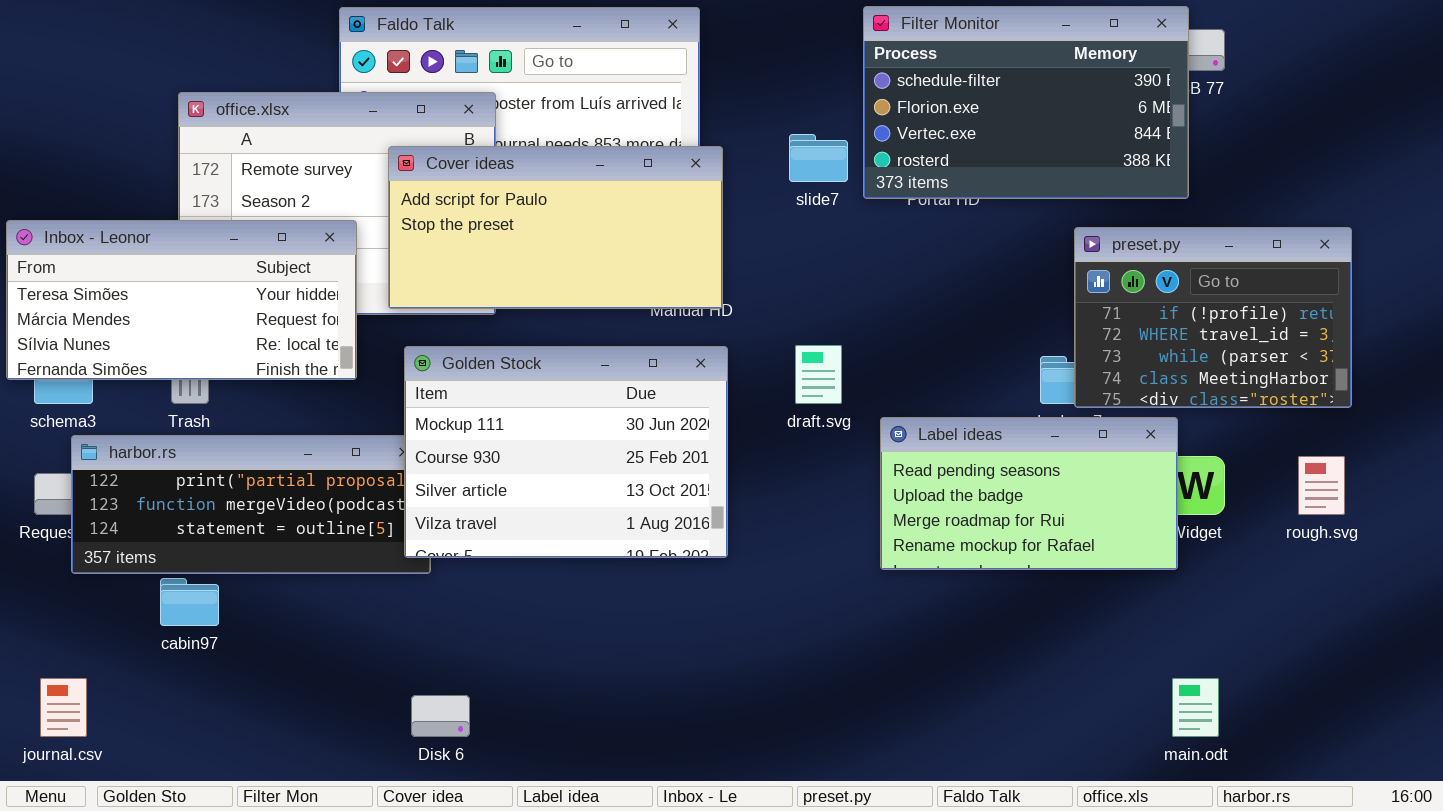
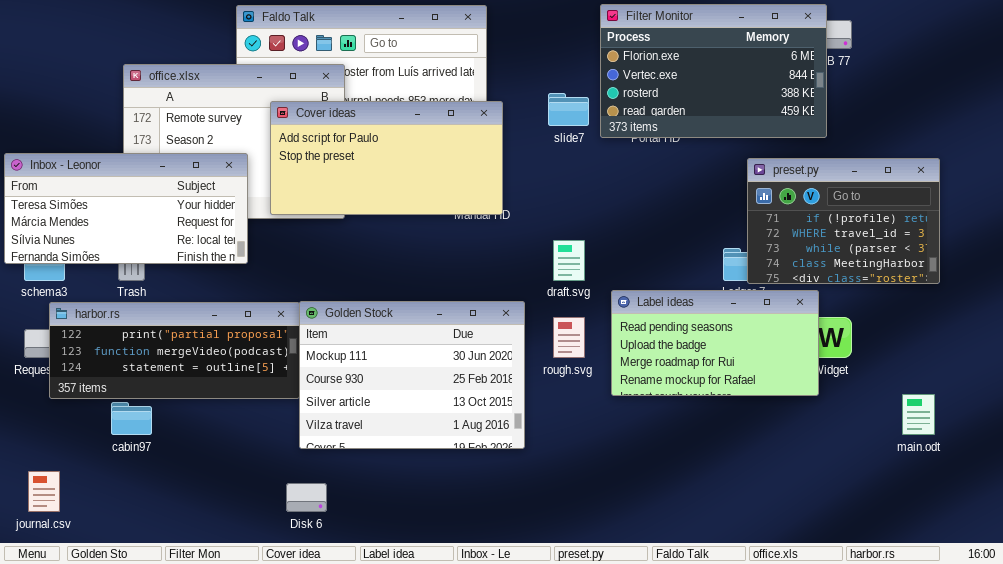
Filter Monitor: [863,6,1189,199] -> [600,4,827,138], scrolled down 1 row
Golden Stock: [404,346,728,558] -> [299,301,525,449], moved
rough.svg: [1298,456,1345,515] -> [553,317,585,358], moved
main.odt: [1172,678,1219,737] -> [902,394,935,435], moved

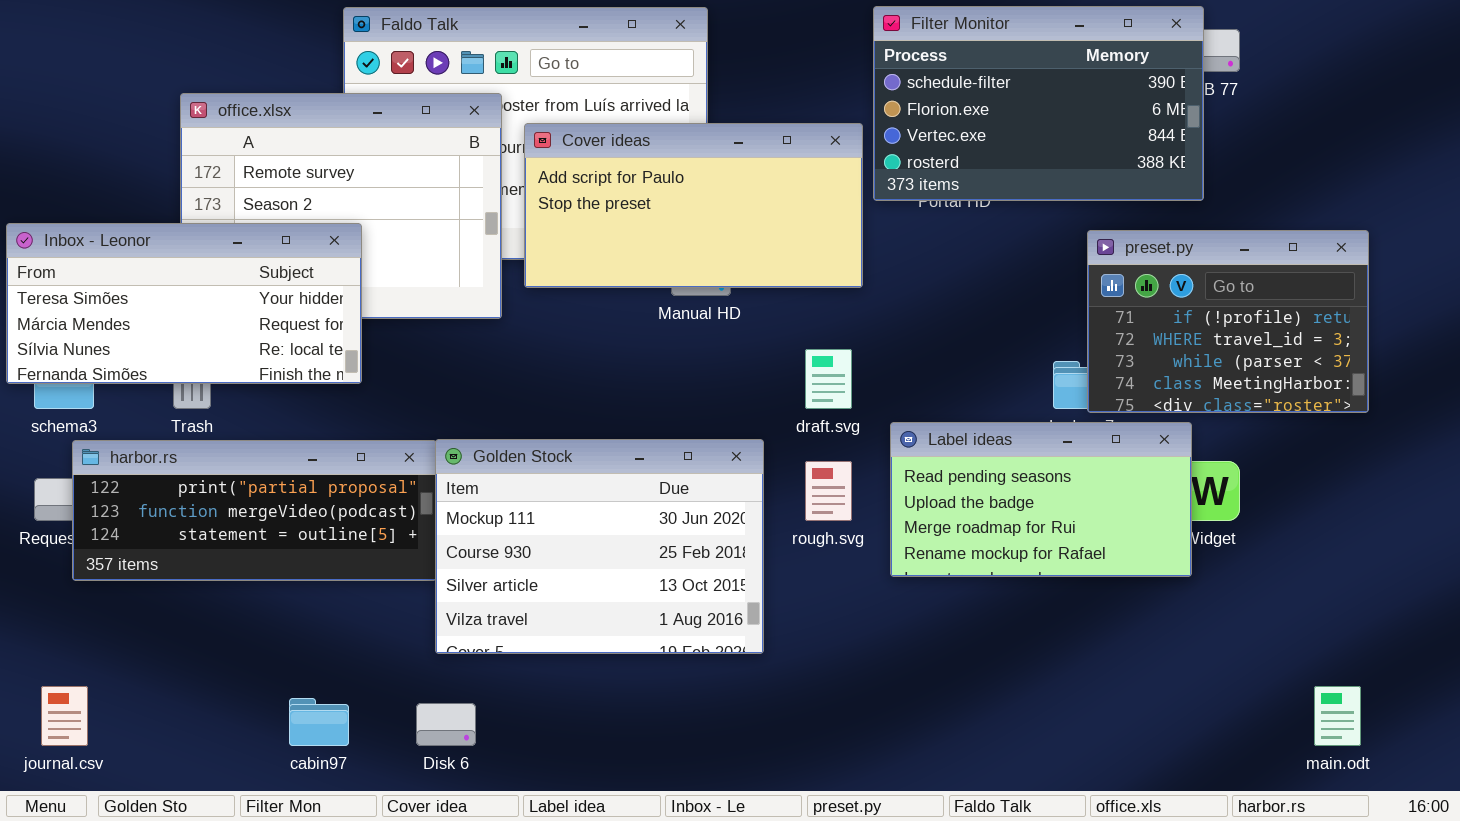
Filter Monitor: [600,4,827,138] -> [873,6,1204,201], scrolled up 1 row
Cover ideas: [270,101,503,215] -> [524,123,863,288], moved
main.odt: [902,394,935,435] -> [1314,686,1361,746], moved
cabin97: [111,402,152,435] -> [289,698,349,746], moved

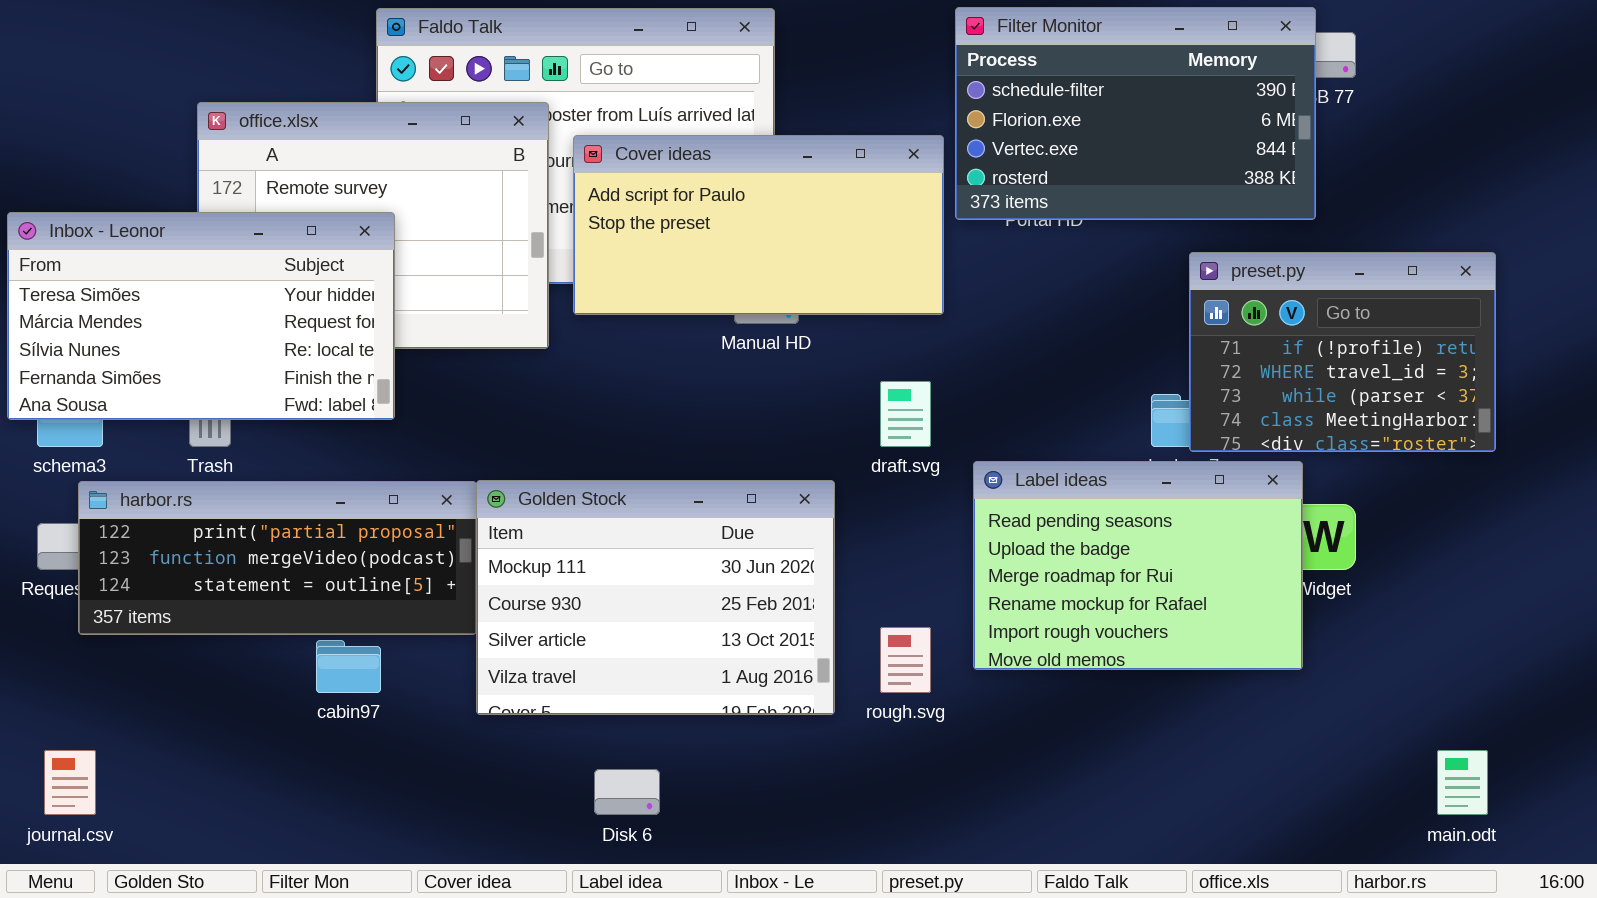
Inbox - Leonor: [6,223,362,384] -> [7,212,395,420], resized
Label ideas: [890,422,1192,577] -> [973,461,1303,670], resized
rough.svg: [805,461,852,521] -> [880,627,931,693], moved
cabin97: [289,698,349,746] -> [316,640,381,693], moved
Disk 6: [416,703,476,746] -> [594,769,660,815], moved

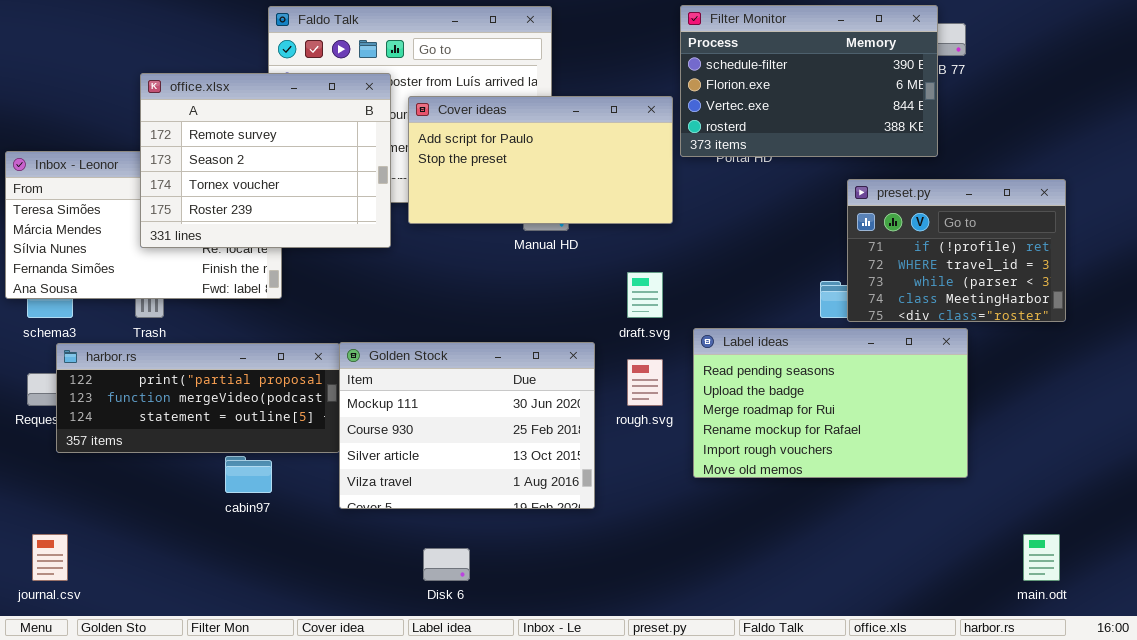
office.xlsx: [197,102,549,349] -> [140,73,391,248], raised
Label ideas: [973,461,1303,670] -> [693,328,968,478], resized
rough.svg: [880,627,931,693] -> [627,359,663,406], moved

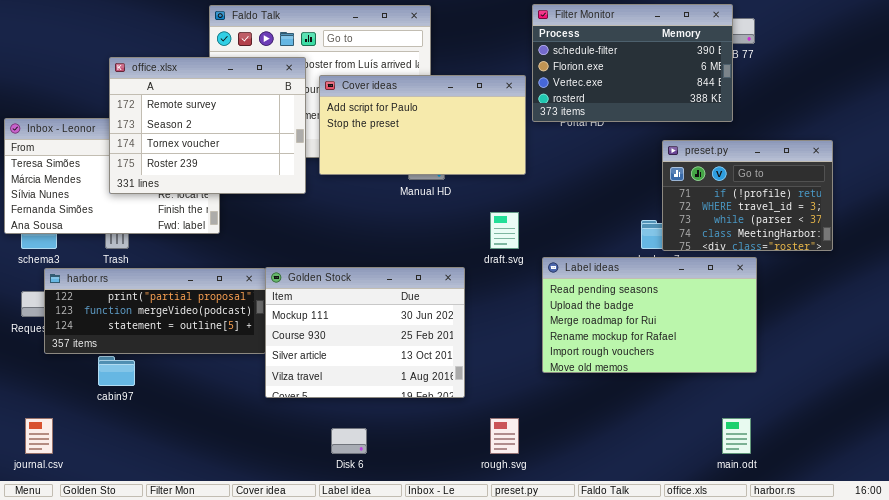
rough.svg: [627,359,663,406] -> [490,418,519,454], moved
cabin97: [225,456,272,493] -> [98,356,135,386], moved
main.odt: [1023,534,1060,581] -> [722,418,751,454], moved

